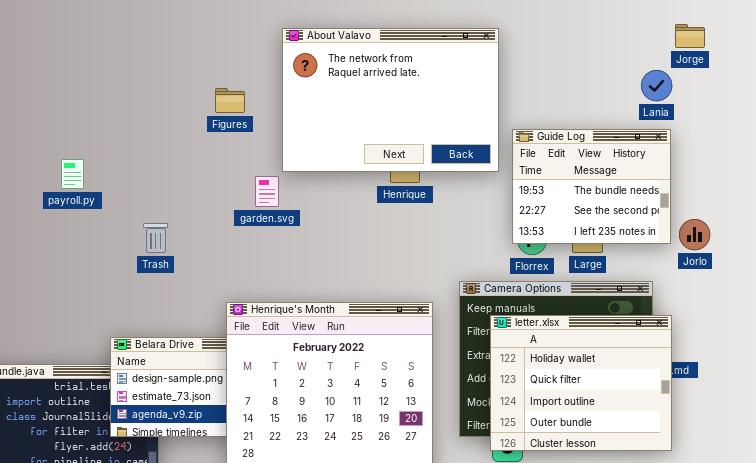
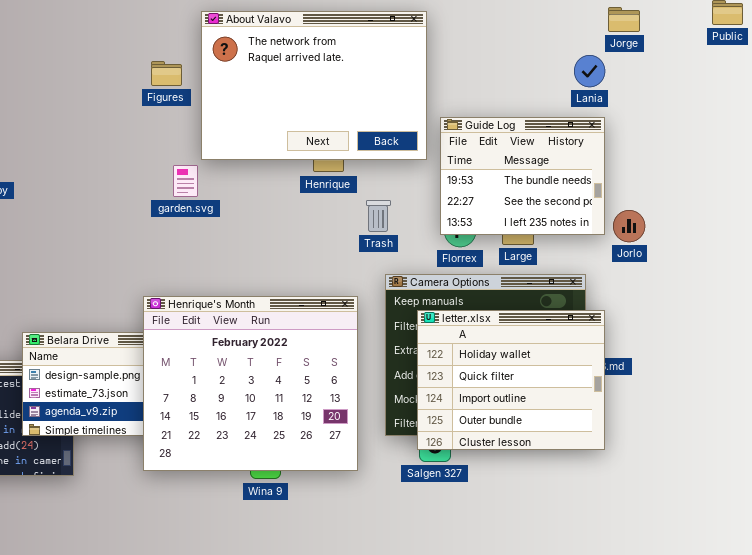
Figures: [215,88,245,113] -> [151,61,182,86], moved
Trash: [143,223,168,253] -> [366,200,391,232], moved

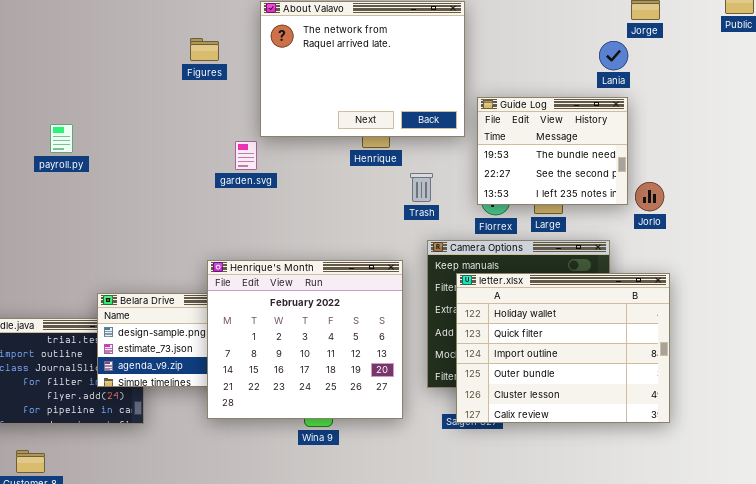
Figures: [151,61,182,86] -> [190,38,219,61], moved
letter.xlsx: [417,310,605,450] -> [456,273,670,423], resized

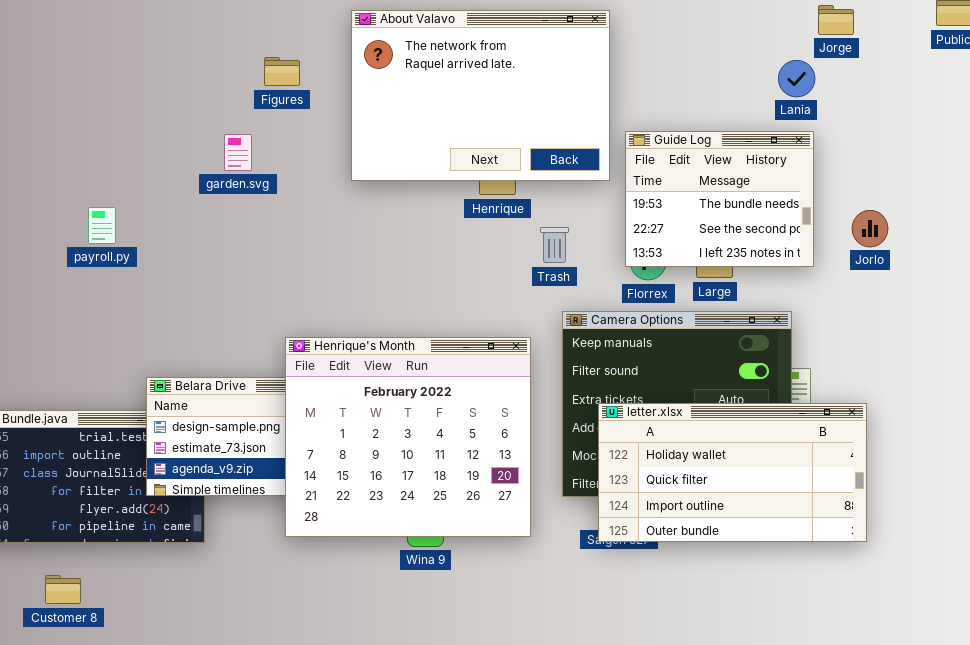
payroll.py: [50,124,73,153] -> [88,207,116,244], moved
garden.svg: [235,141,257,170] -> [224,134,252,171], moved
Jorlo: [635,182,664,211] -> [852,210,888,247], moved
letter.xlsx: [456,273,670,423] -> [598,403,867,542], resized

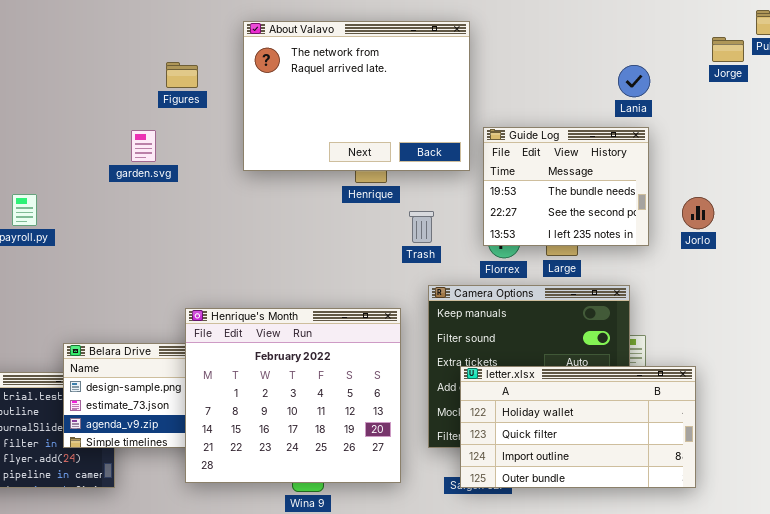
Jorge: [818,5,854,35] -> [712,37,744,62], moved

